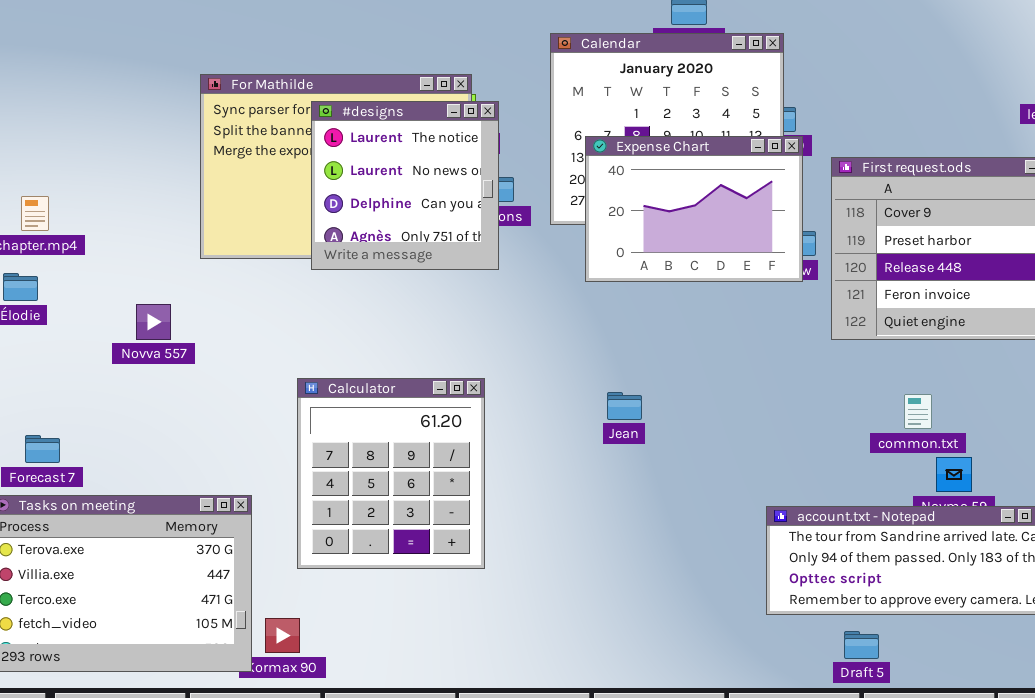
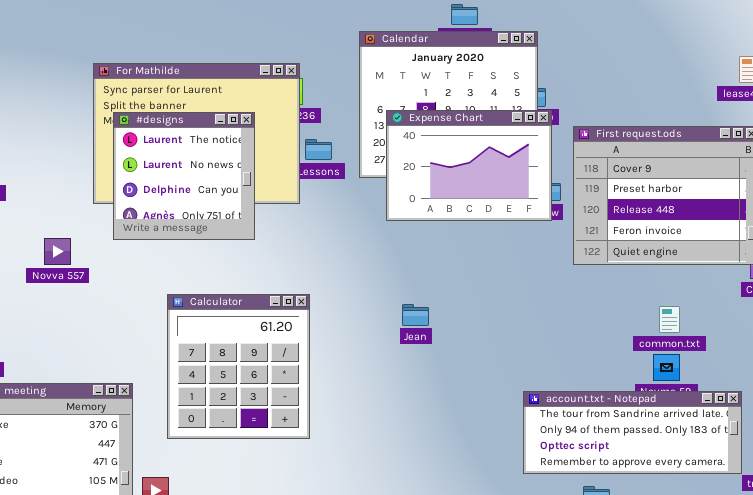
#designs: [311,101,499,270] -> [113,112,255,240], moved
common.txt: [904,394,932,429] -> [659,306,680,333], moved

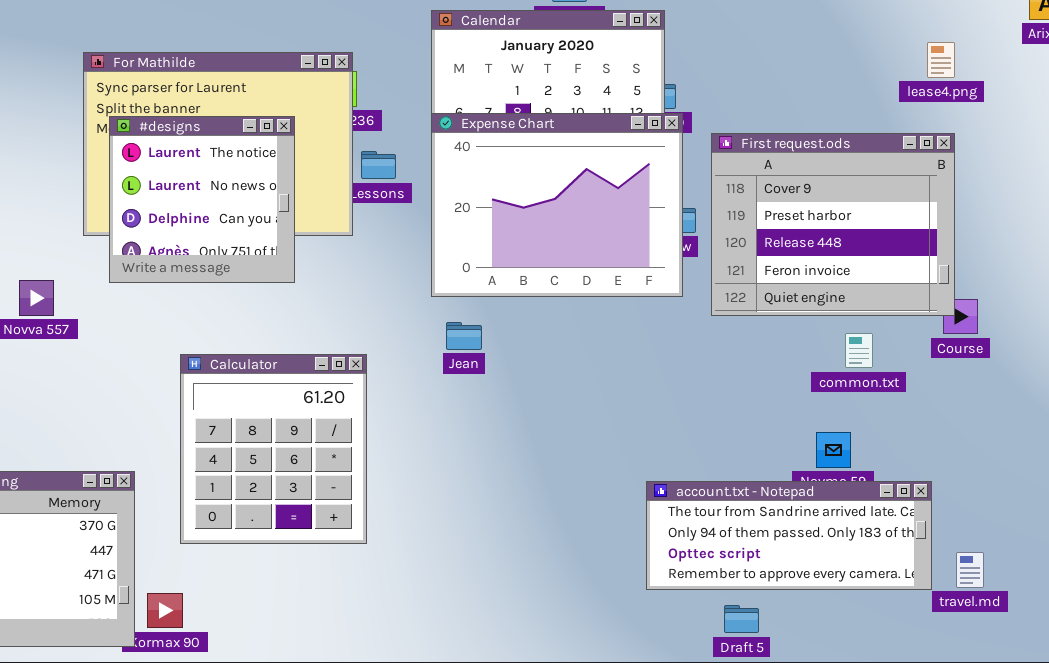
Expense Chart: [386,110,552,221] -> [431,113,683,297], resized
Jean: [402,304,429,326] -> [446,322,482,350], moved
common.txt: [659,306,680,333] -> [845,333,873,368], moved

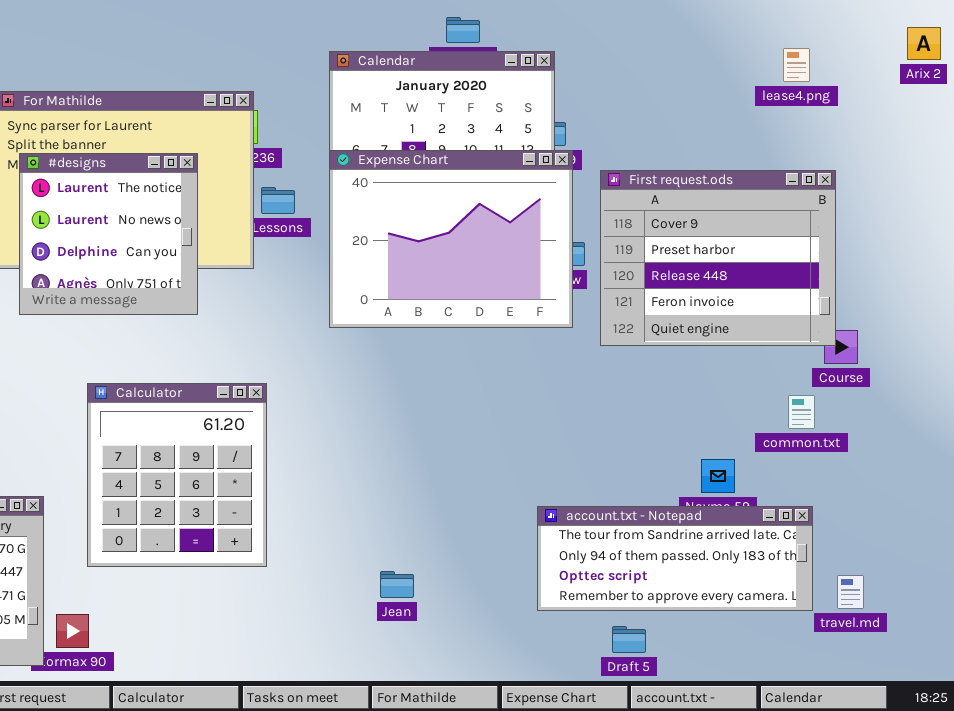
lease4.png: [927,42,955,78] -> [783,48,810,82], moved
Jean: [446,322,482,350] -> [380,571,414,598], moved
common.txt: [845,333,873,368] -> [788,395,815,429], moved

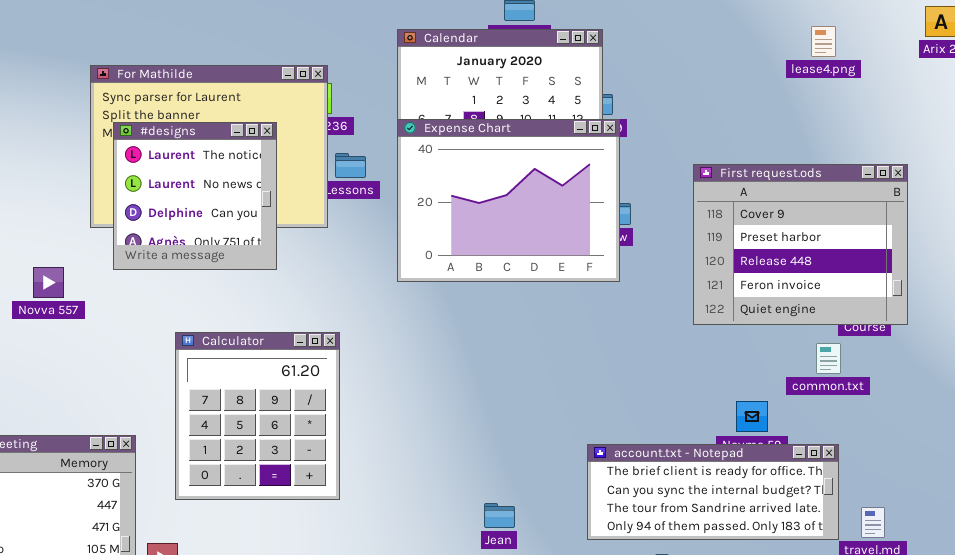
First request.ods: [600,170,836,346] -> [693,164,908,325], moved
account.txt - Notepad: [537,506,813,611] -> [587,444,839,540], scrolled up 2 rows
Jean: [380,571,414,598] -> [484,503,515,528], moved

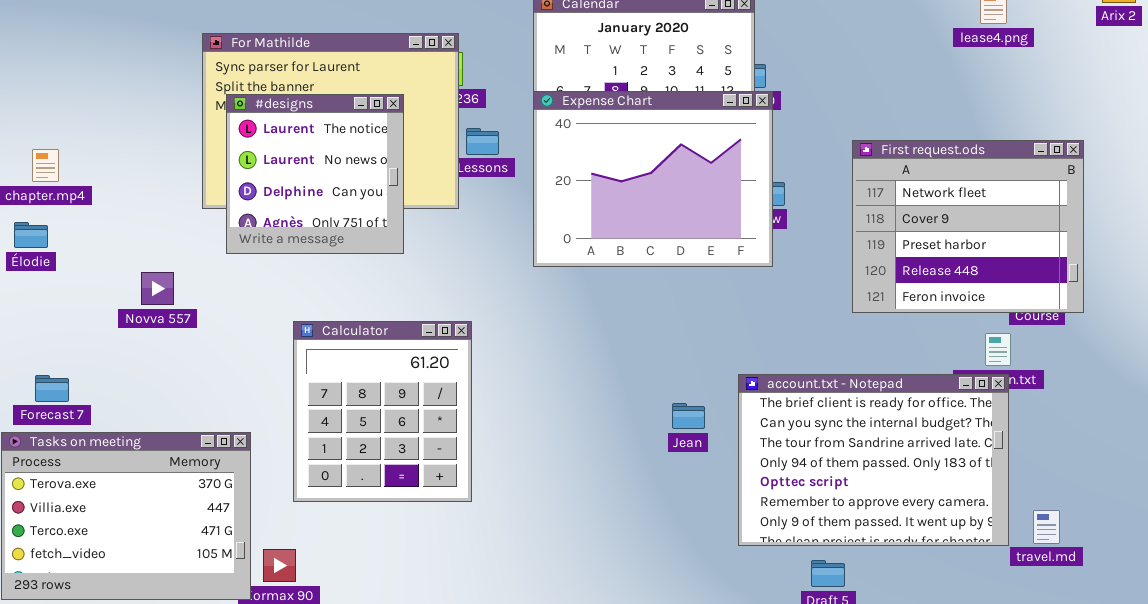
First request.ods: [693,164,908,325] -> [852,140,1084,313], scrolled up 1 row
Novva 557: [33,267,64,298] -> [141,272,174,305], moved
account.txt - Notepad: [587,444,839,540] -> [738,374,1009,546], resized
Jean: [484,503,515,528] -> [672,403,705,429], moved

